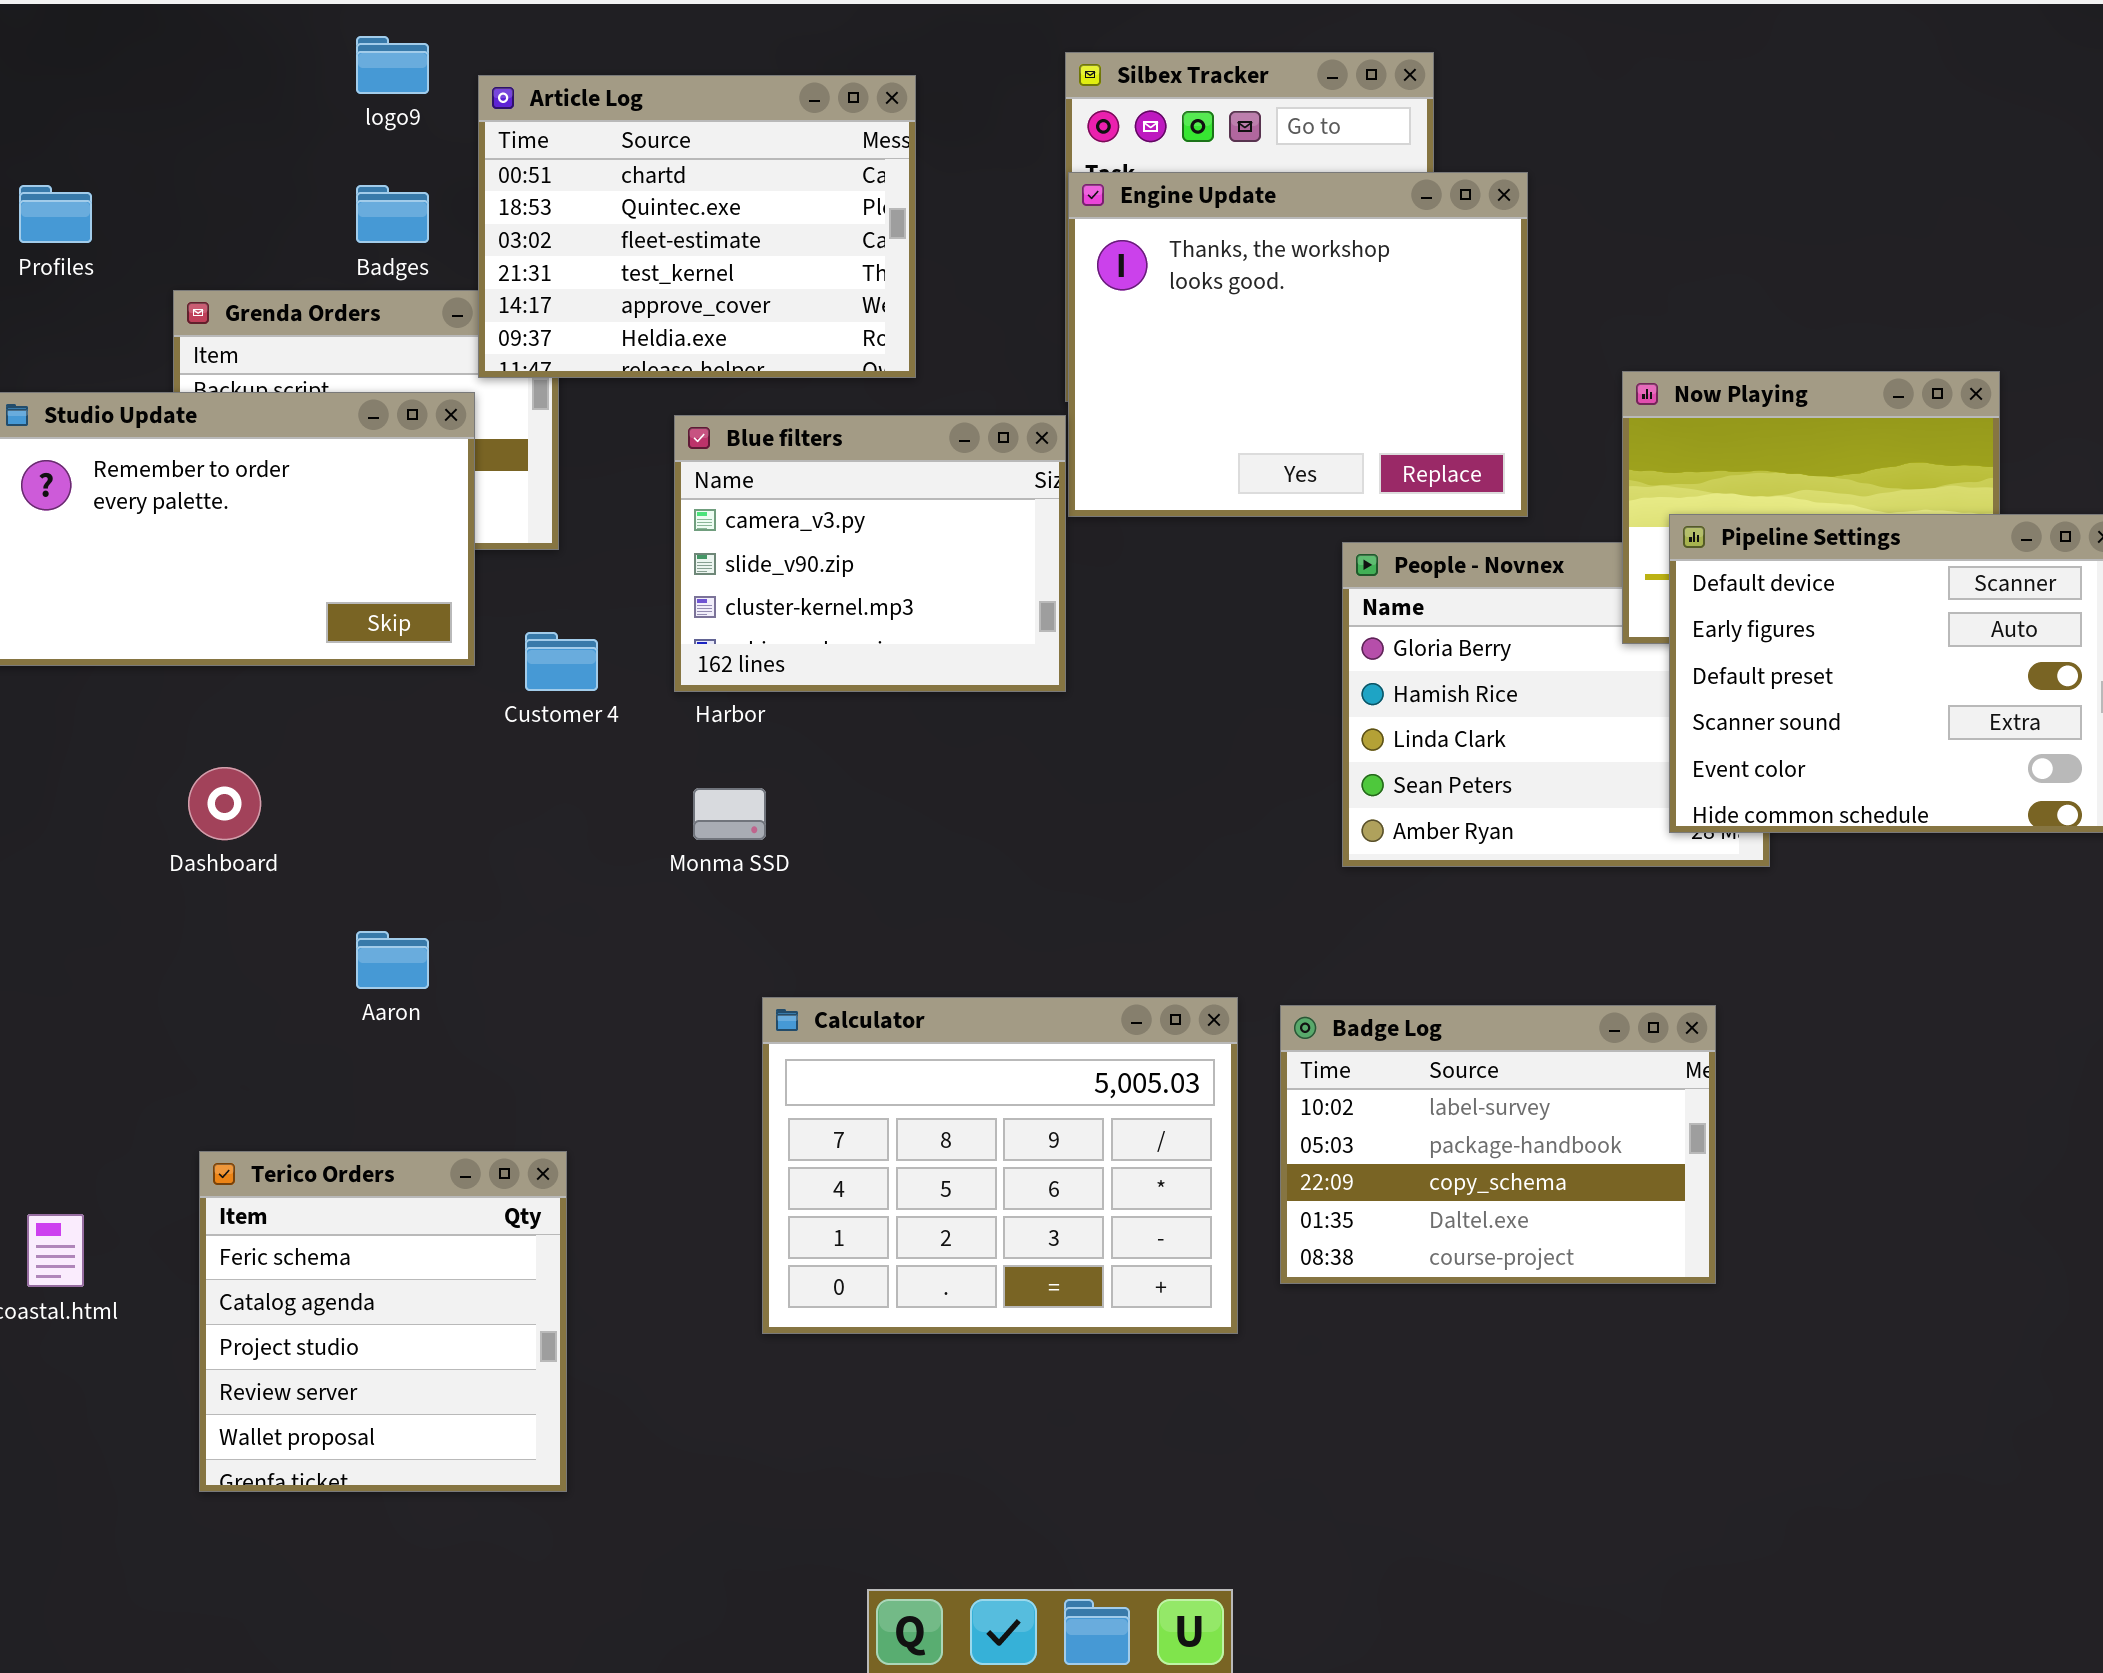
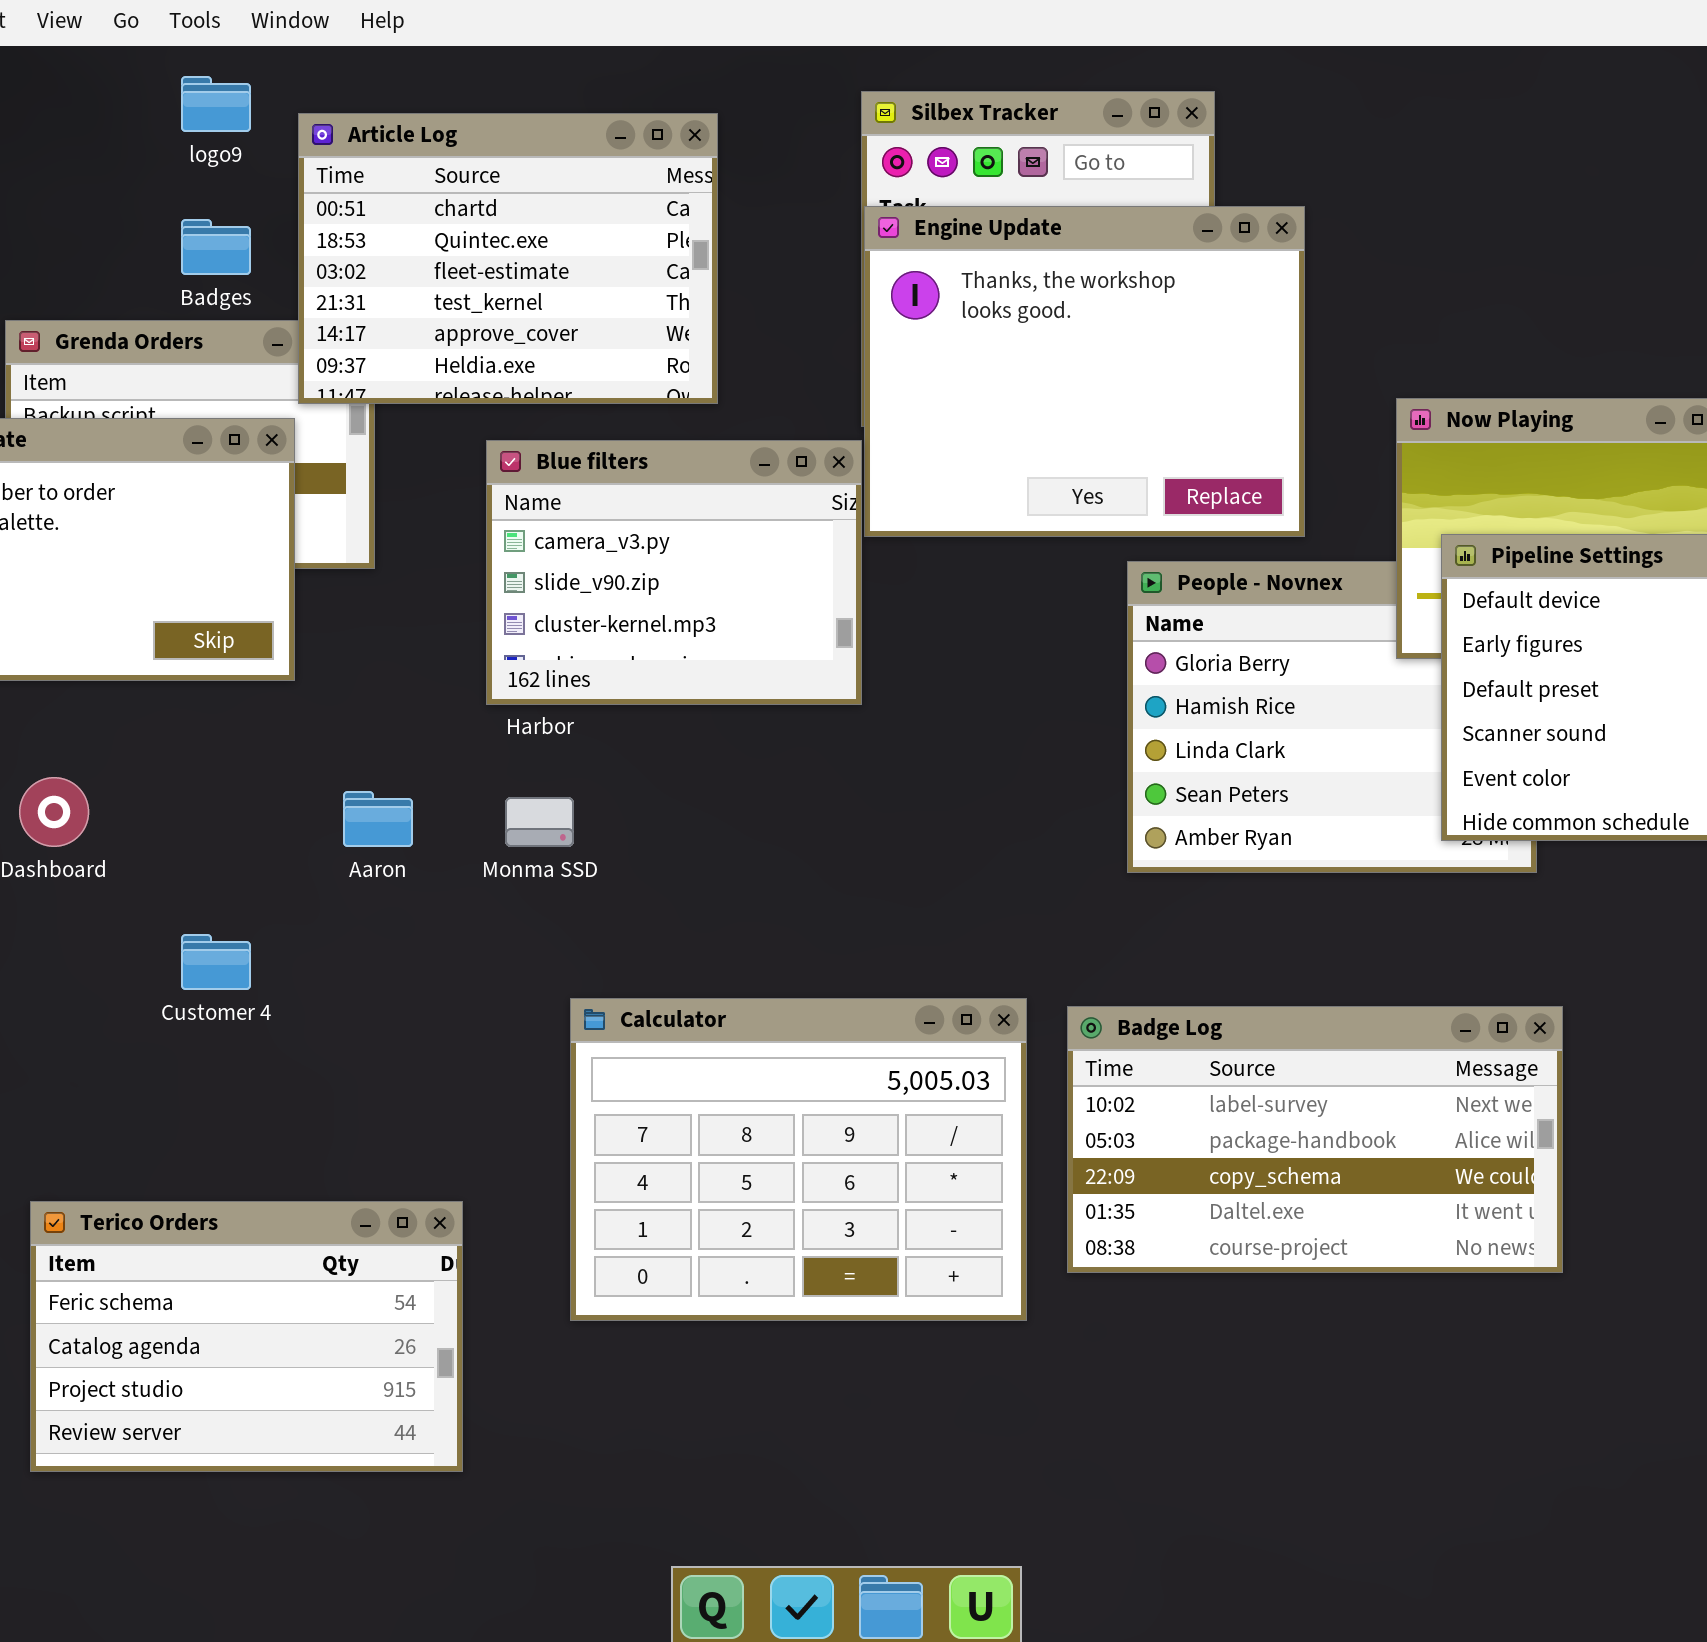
Customer 4: [525,632,598,691] -> [181,934,251,990], moved
Aaron: [356,931,429,989] -> [343,791,413,847], moved
Badge Log: [1280,1005,1716,1284] -> [1067,1006,1563,1273], resized
Terico Orders: [199,1151,567,1492] -> [30,1201,463,1472], resized

